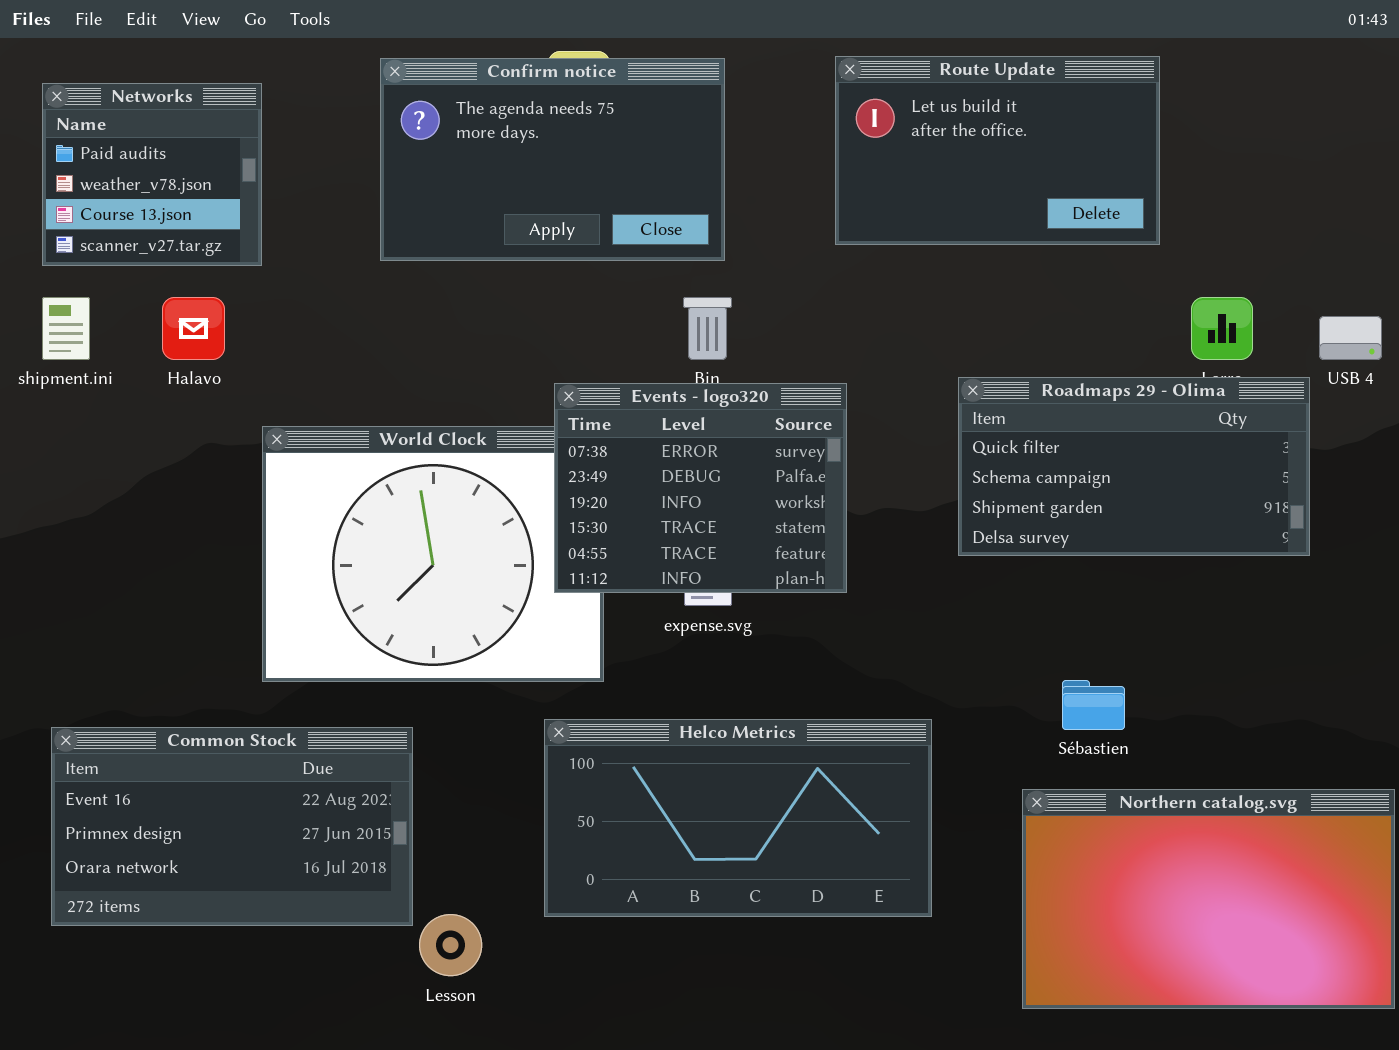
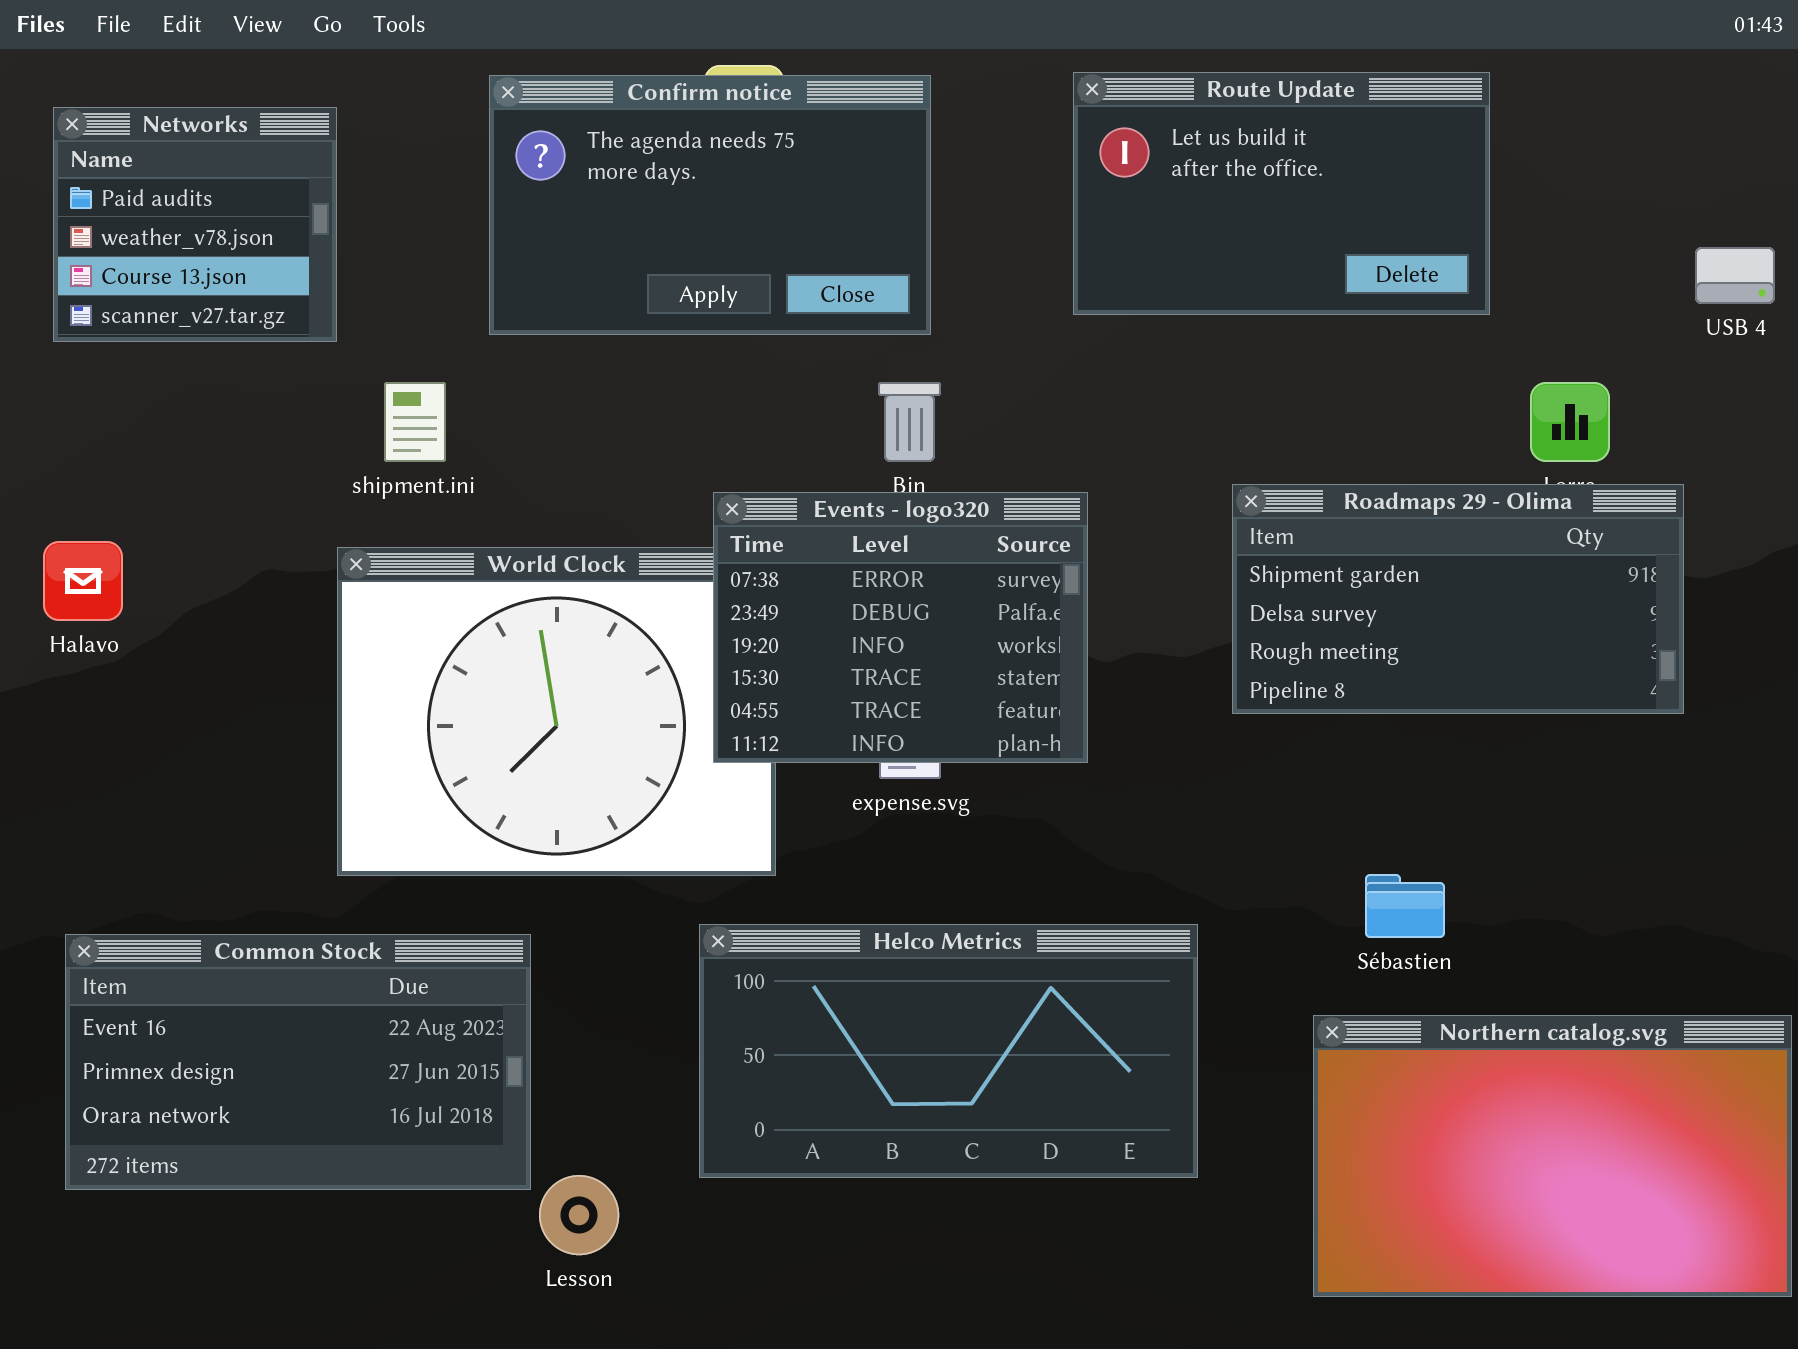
shipment.ini: [42,297,90,360] -> [384,382,446,462], moved
Halavo: [162,297,225,360] -> [43,541,123,621], moved
USB 4: [1319,316,1382,360] -> [1695,247,1775,304], moved
Roadmaps 29 - Olima: [958,377,1310,556] -> [1232,484,1684,714], scrolled down 2 rows

